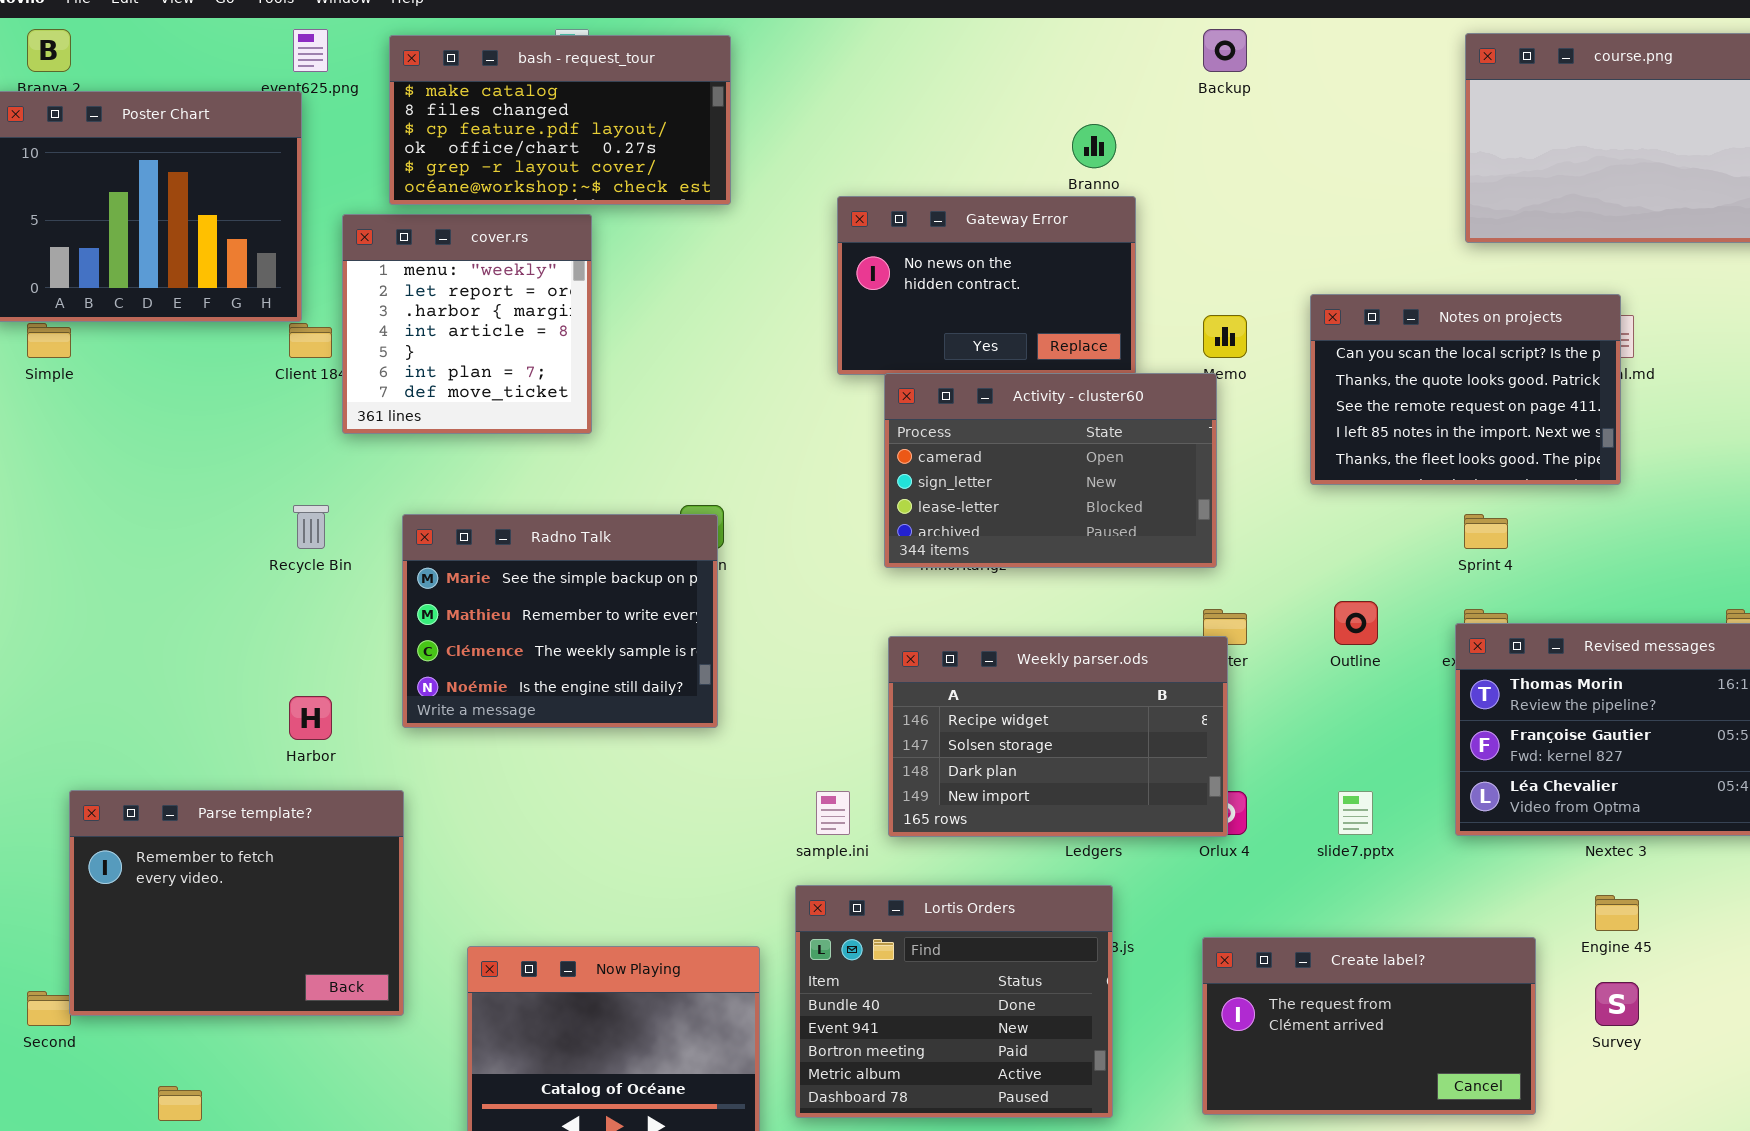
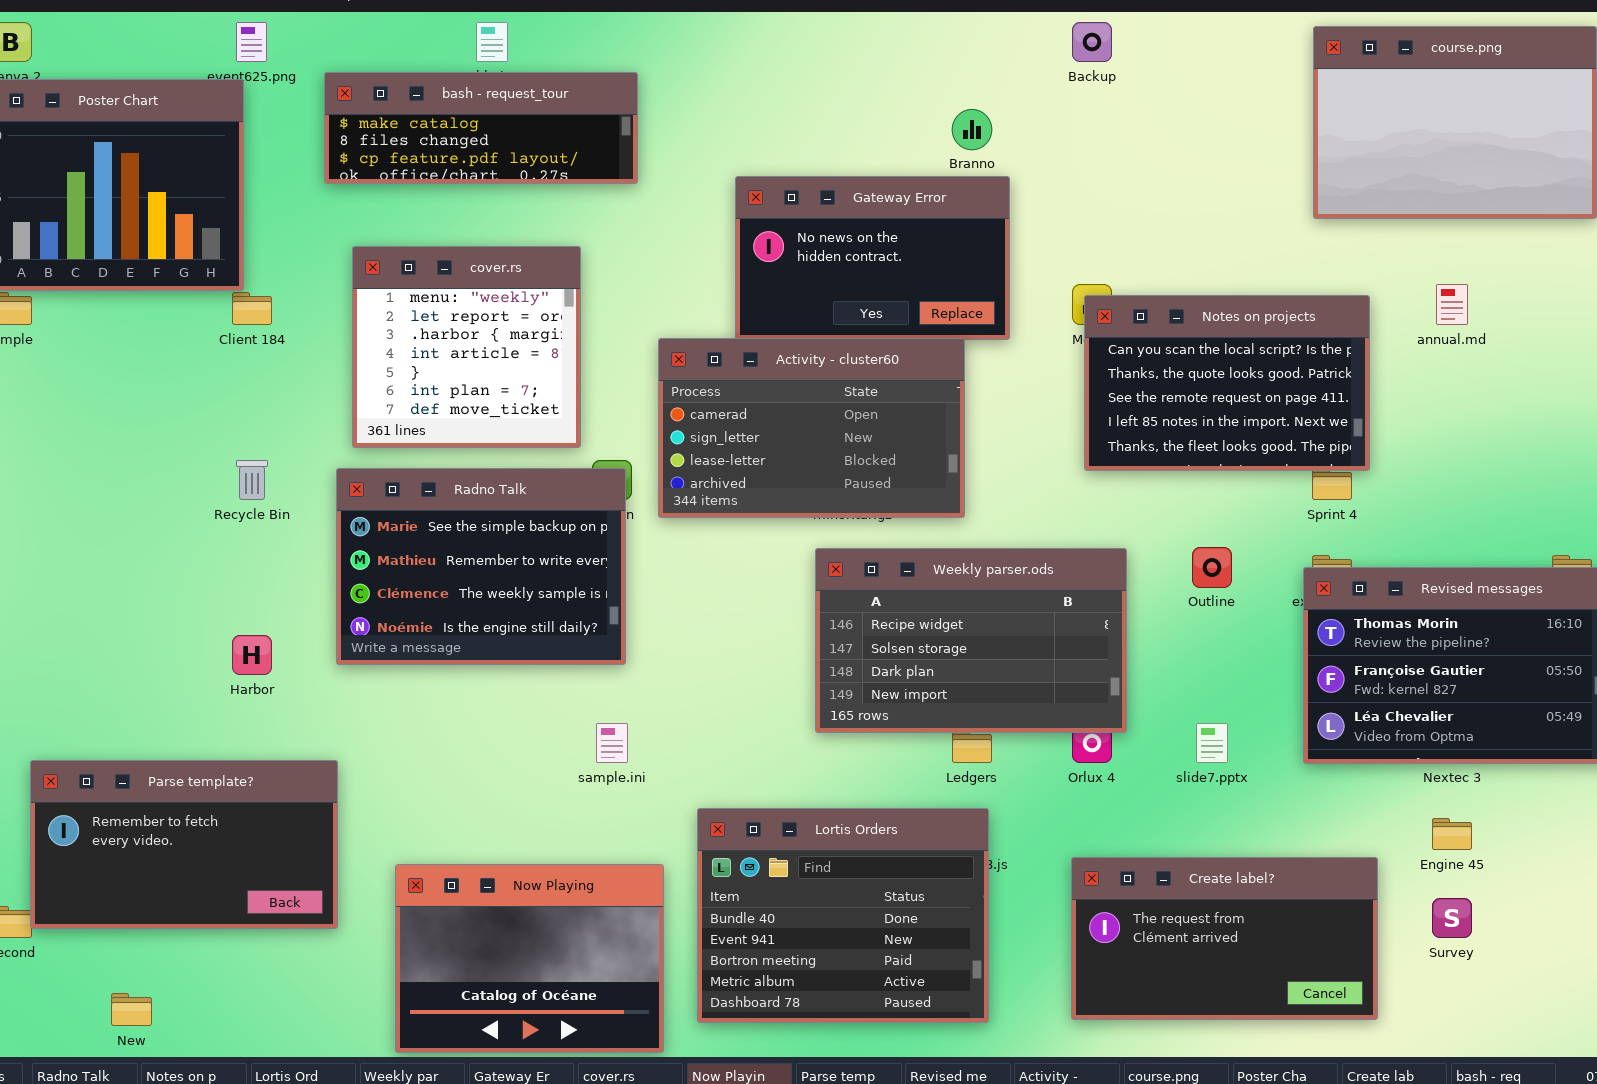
bash - request_tour: [389,35,731,205] -> [324,72,638,184], resized
cover.rs: [342,214,592,434] -> [352,246,581,448], moved
Notes on projects: [1310,294,1621,485] -> [1084,295,1370,471], moved
Activity - cluster60: [884,373,1217,568] -> [658,338,965,518], moved
Weekly parser.ods: [888,636,1228,837] -> [815,548,1127,733], moved
Parse template?: [69,790,404,1016] -> [30,760,338,929], resized
sample.ini: [816,791,850,835] -> [596,723,628,763], moved

